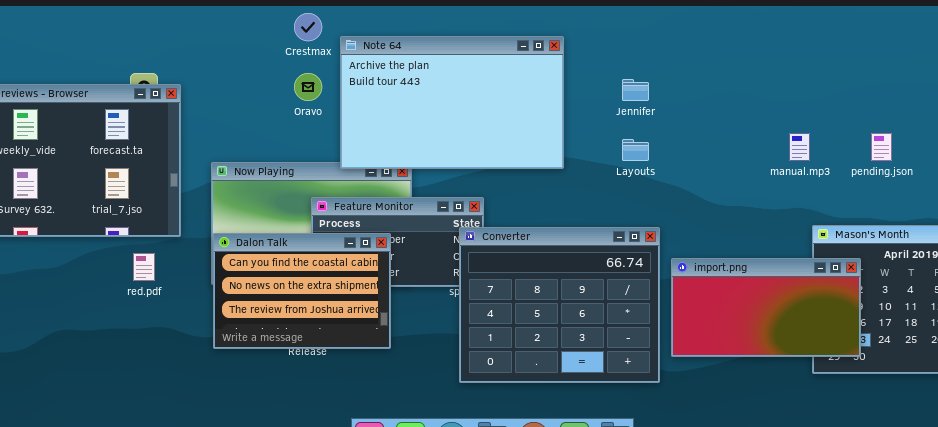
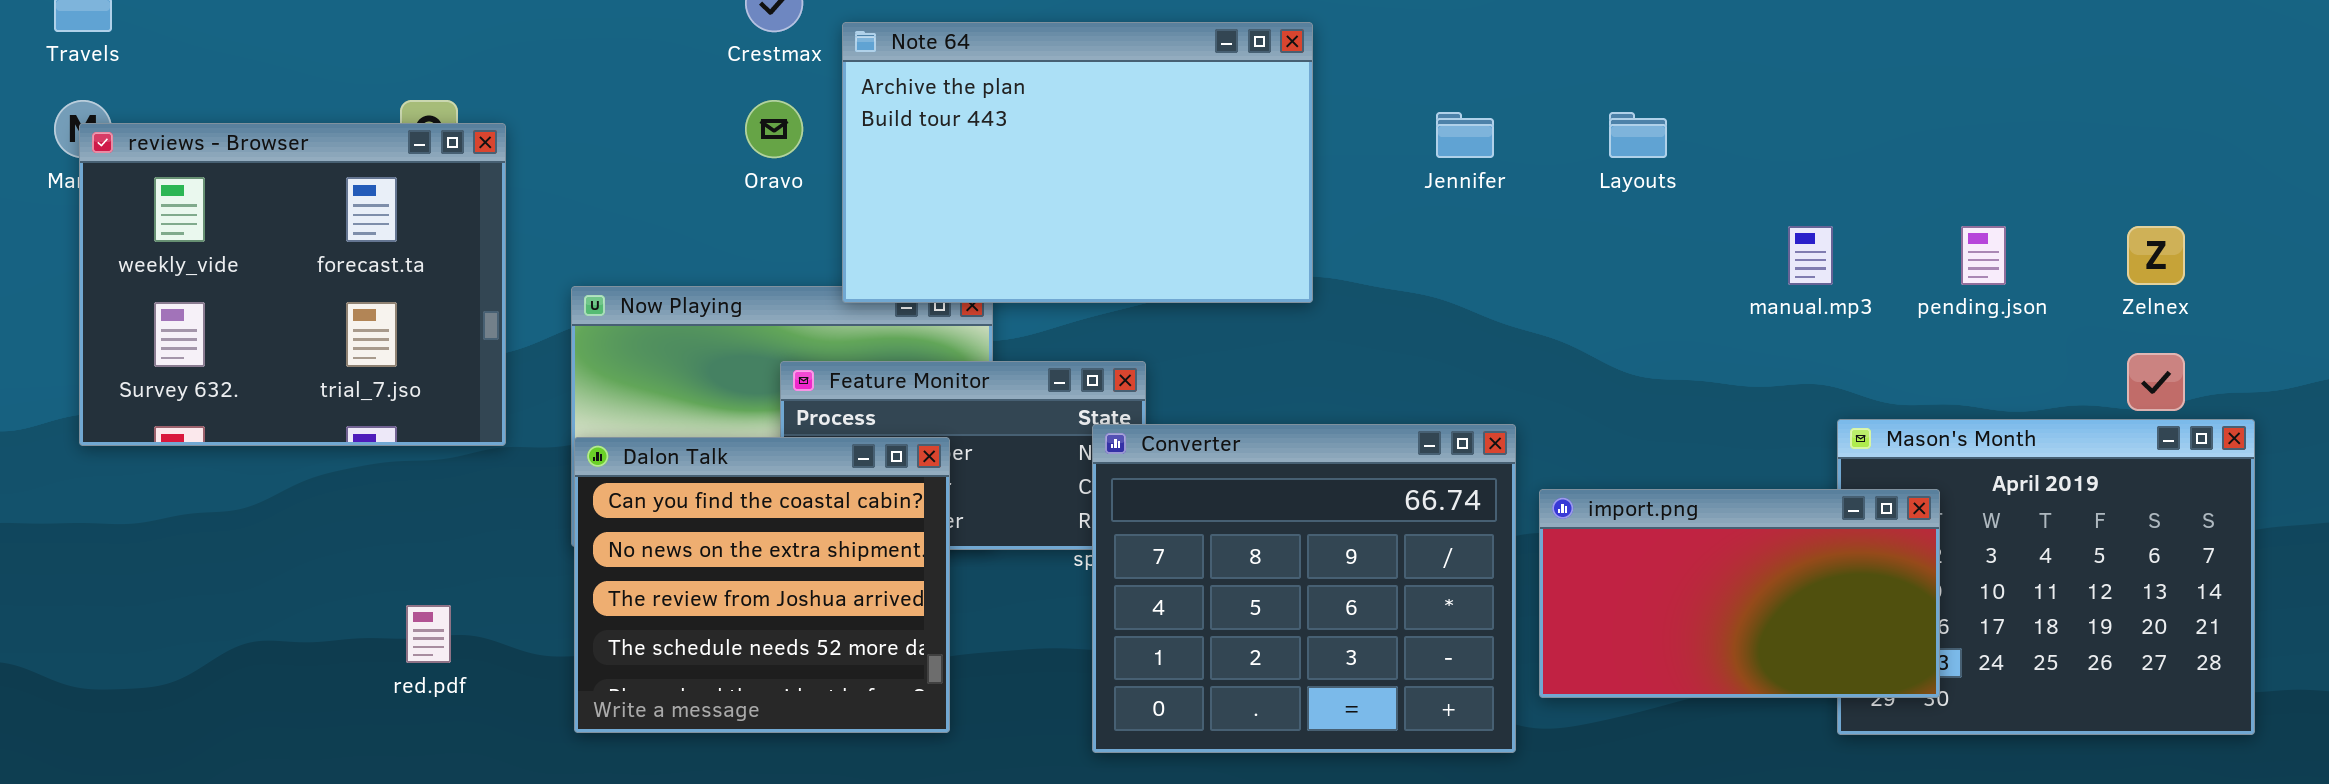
Layouts: [622,139,649,161] -> [1609,112,1667,158], moved
Dalon Talk: [213,233,391,349] -> [574,437,950,733], resized
red.pdf: [133,253,155,281] -> [406,605,451,663], moved

